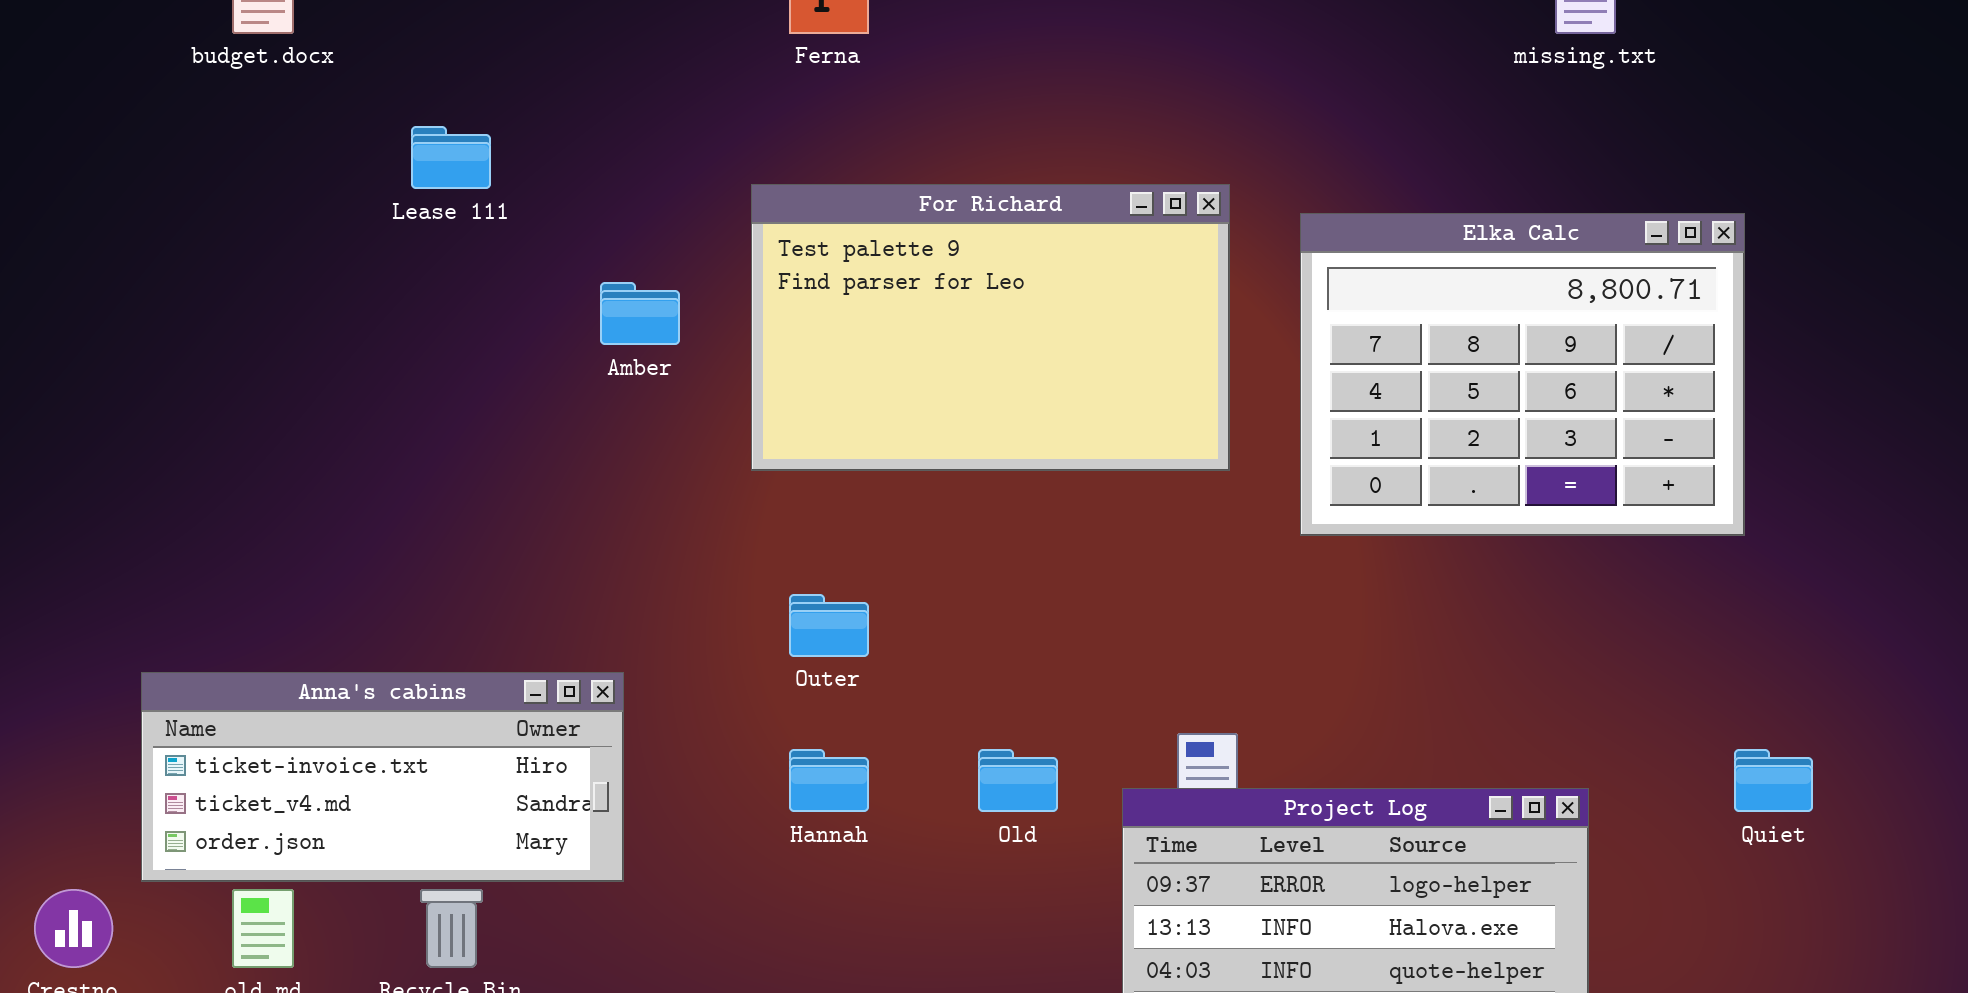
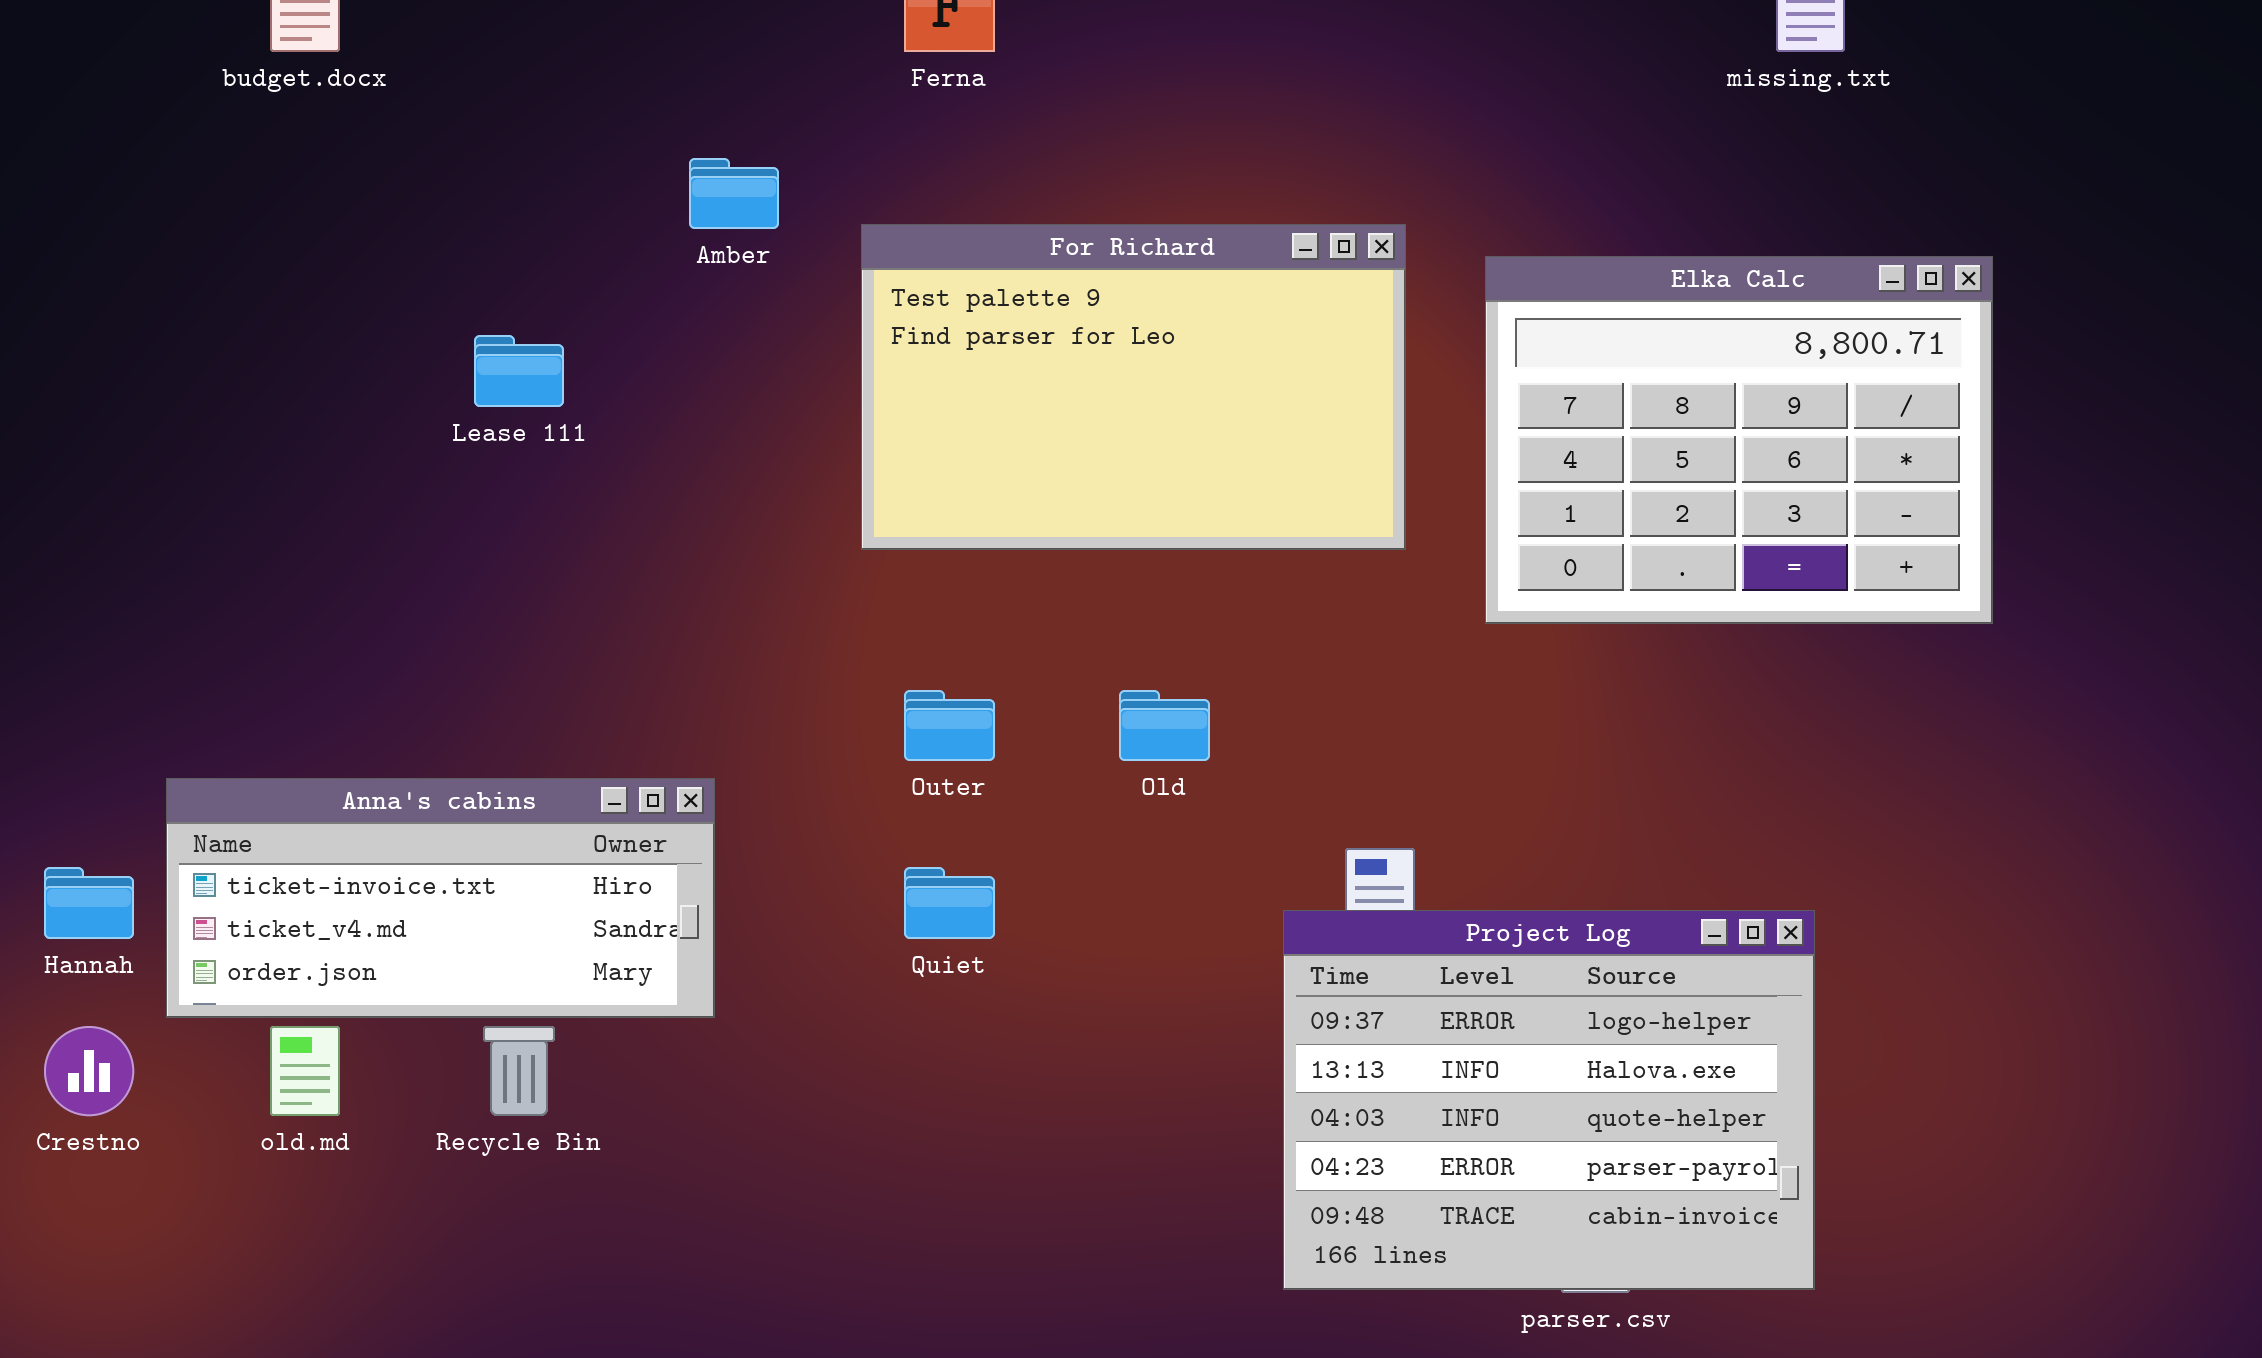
Lease 111: [411,126,491,189] -> [474,335,564,407], moved
Amber: [600,282,680,345] -> [689,158,779,229], moved
Hannah: [789,749,869,812] -> [44,867,134,939], moved
Old: [978,749,1058,812] -> [1119,690,1210,761], moved
Quiet: [1734,749,1813,812] -> [904,867,995,939], moved

